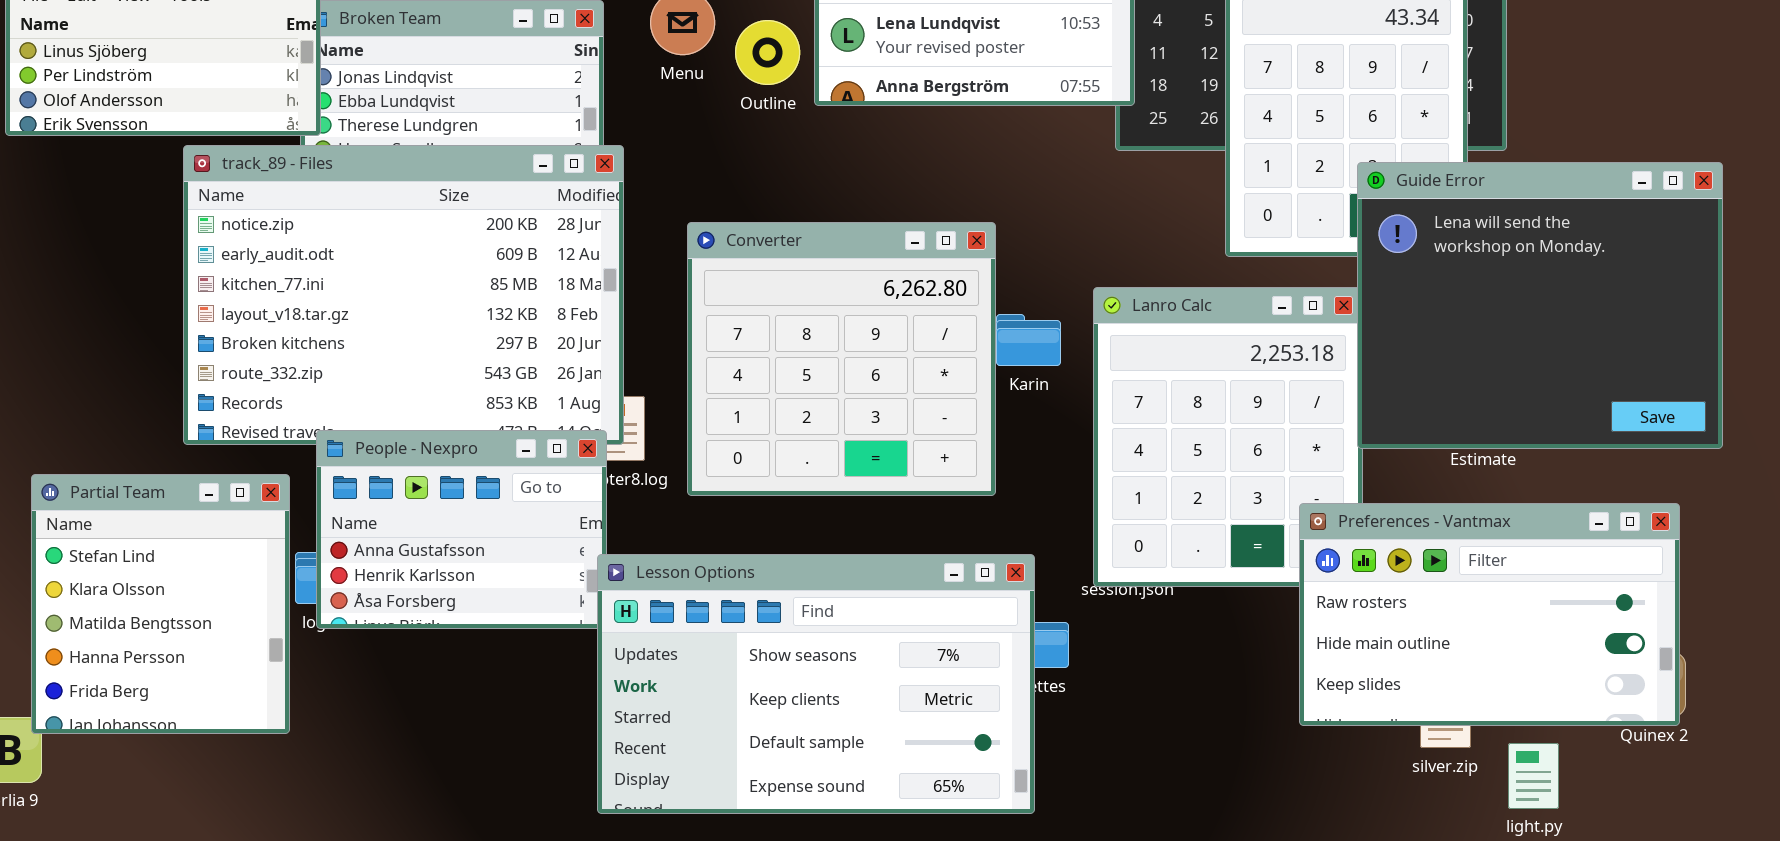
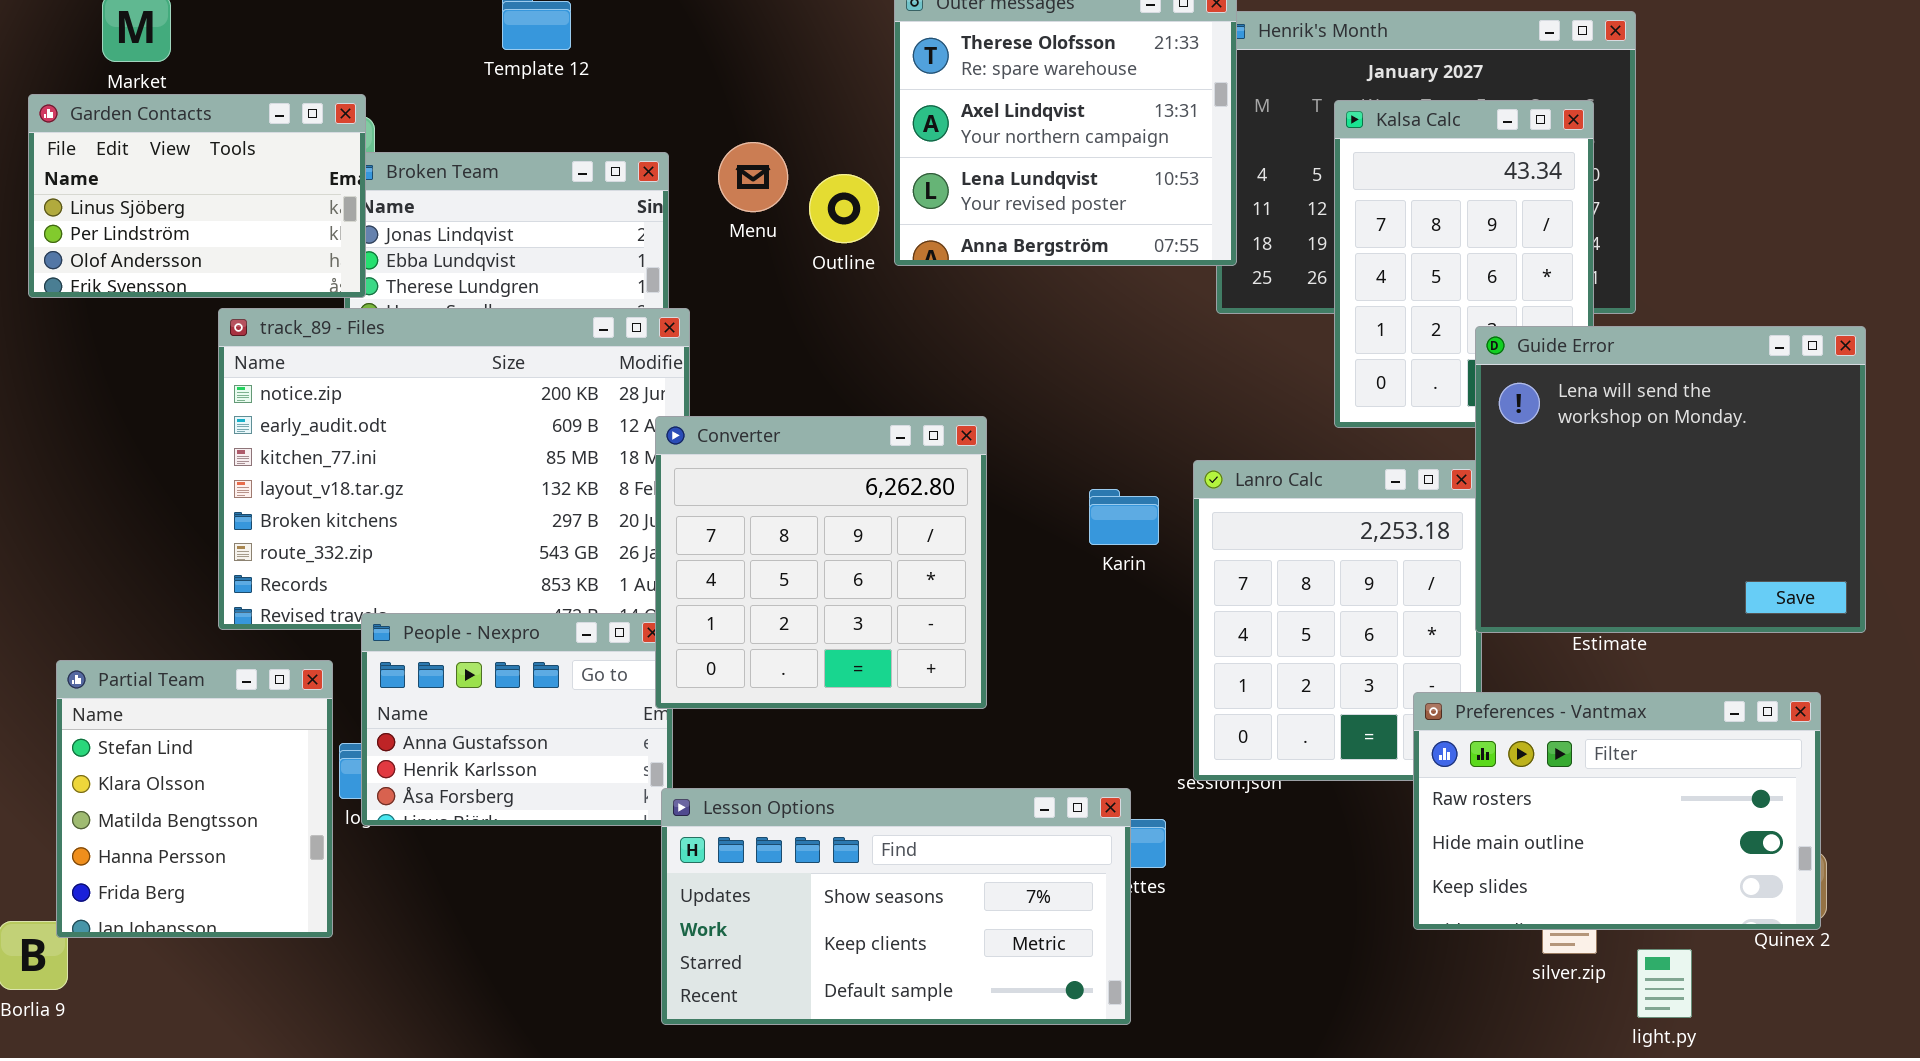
Converter: [687,222,996,496] -> [655,416,987,709], moved
Lesson Options: [597,554,1035,814] -> [661,788,1131,1025], resized

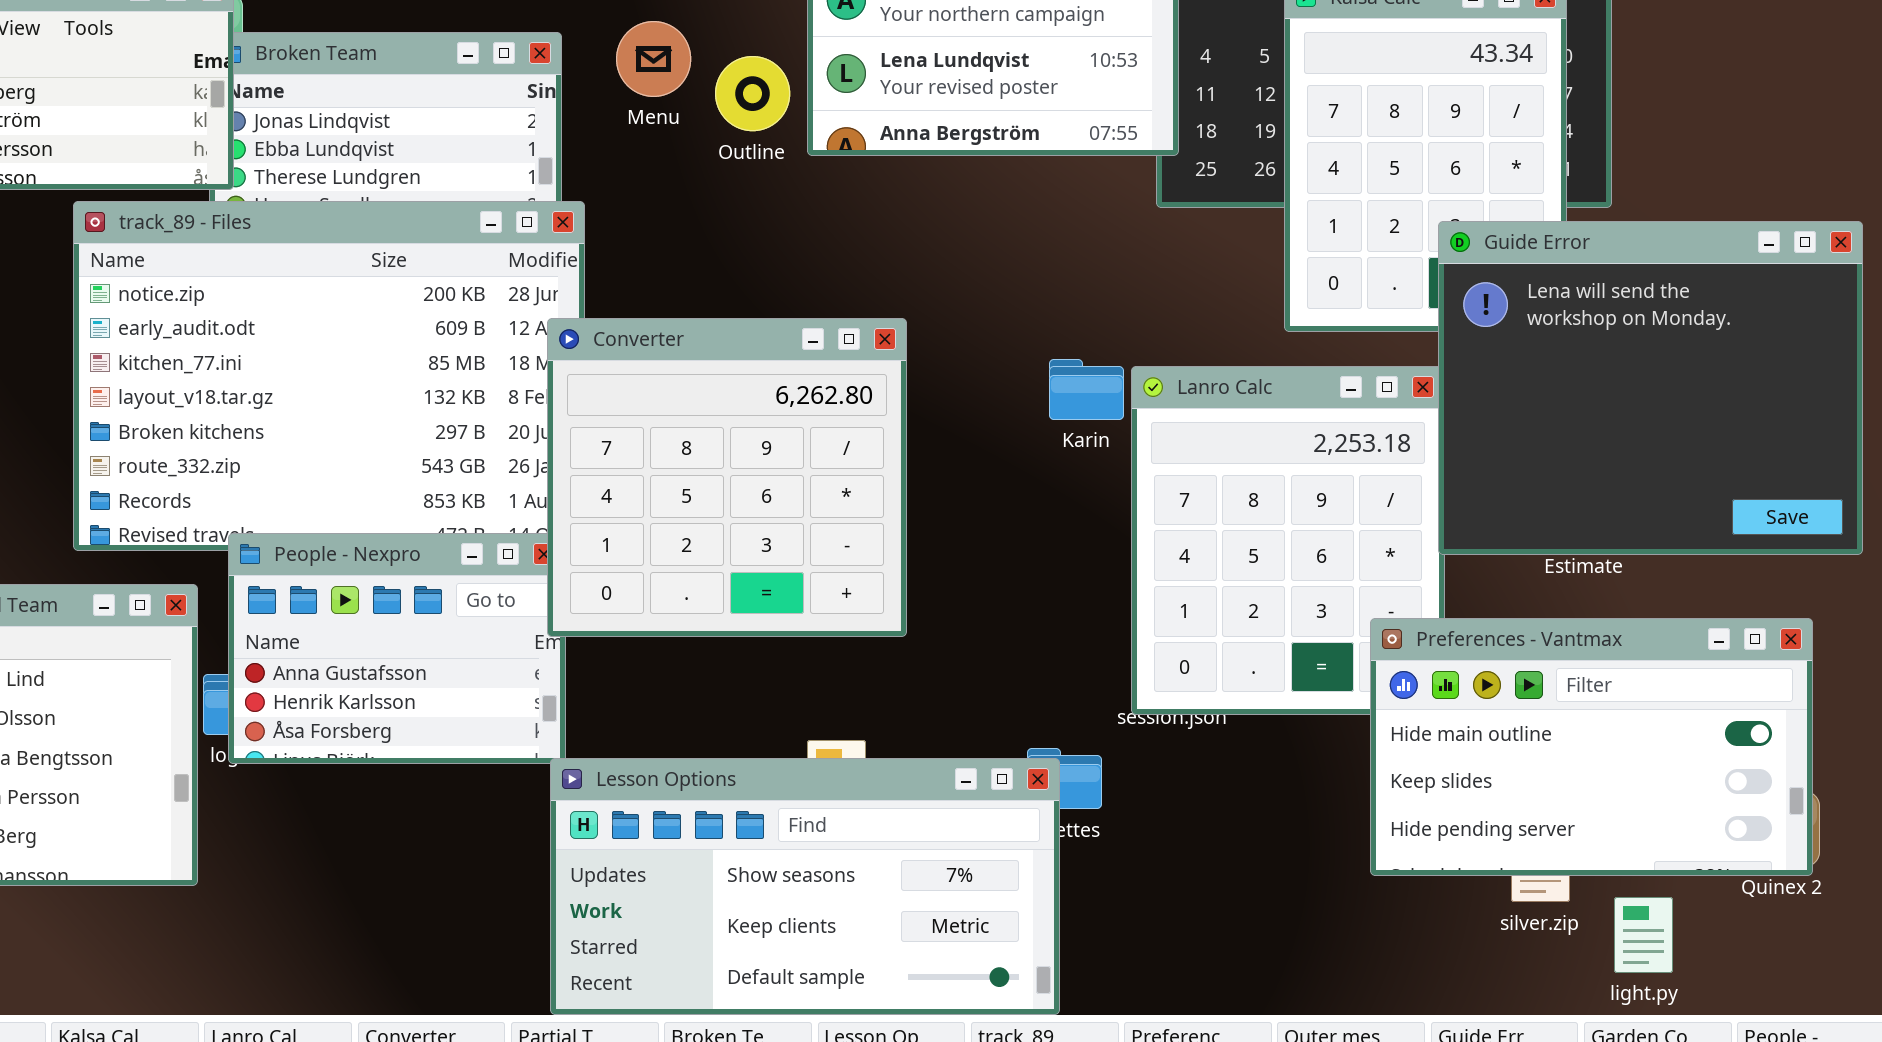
Karin: [1089,489,1159,545] -> [1049,359,1124,420], moved
Preferences - Vantmax: [1413,692,1821,930] -> [1370,618,1813,876], scrolled down 1 row
Lesson Options: [661,788,1131,1025] -> [550,758,1060,1015], moved

